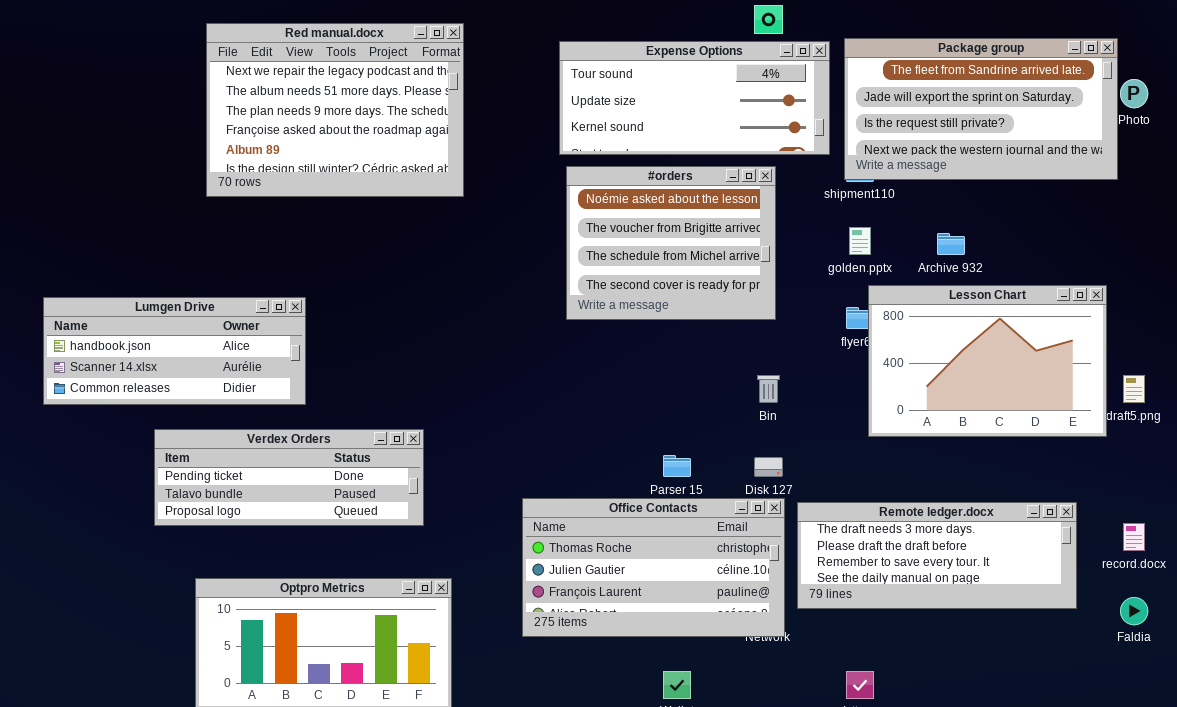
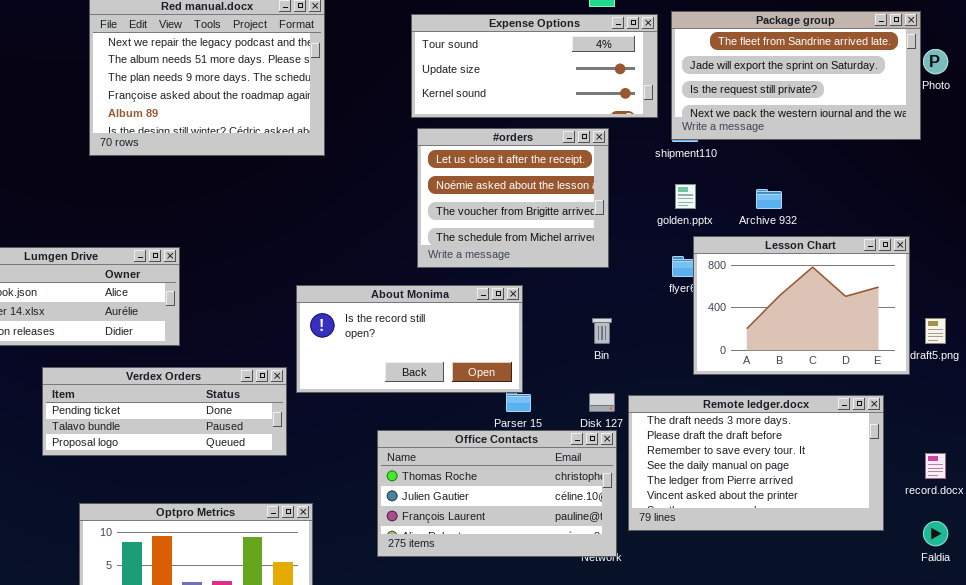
#orders: [566,166,776,320] -> [417,128,609,268], scrolled up 1 row
About Monima: none -> [296,285,523,393], opened
Remote ledger.docx: [797,502,1077,609] -> [628,395,884,531], resized

